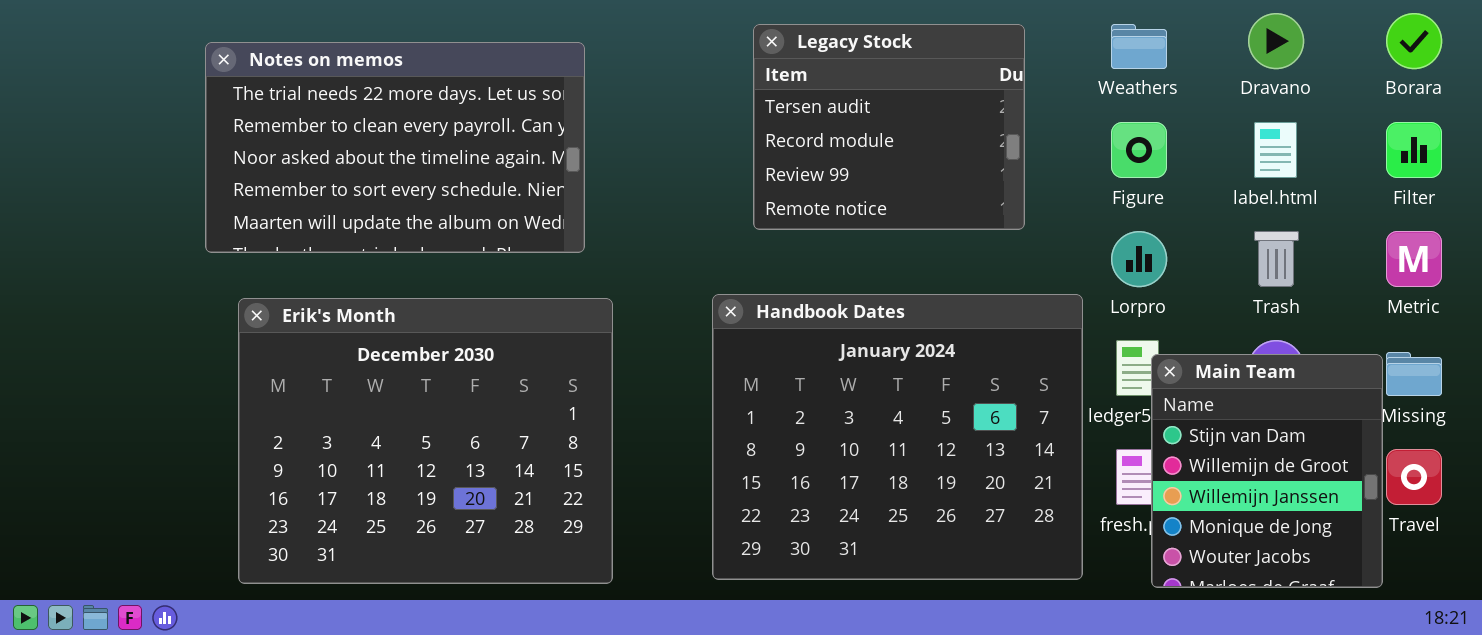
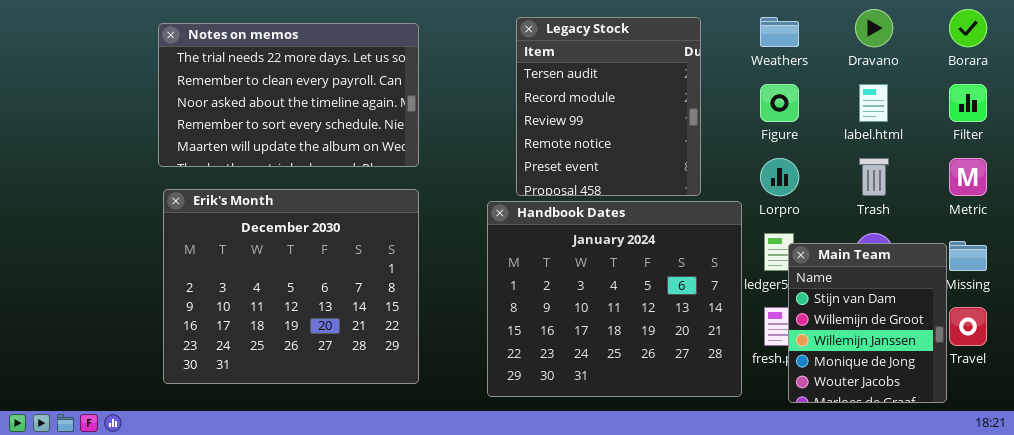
Legacy Stock: [753,24,1025,230] -> [516,17,701,196], resized
Notes on memos: [205,42,585,253] -> [158,23,419,167], moved
Erik's Month: [238,298,613,584] -> [163,189,419,384], moved

